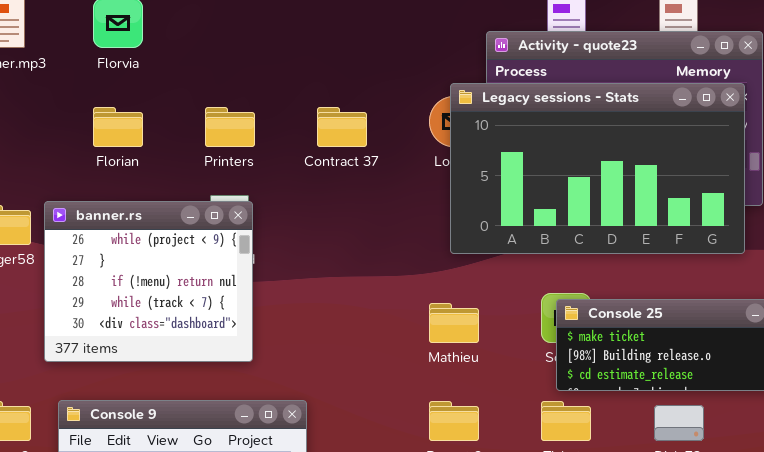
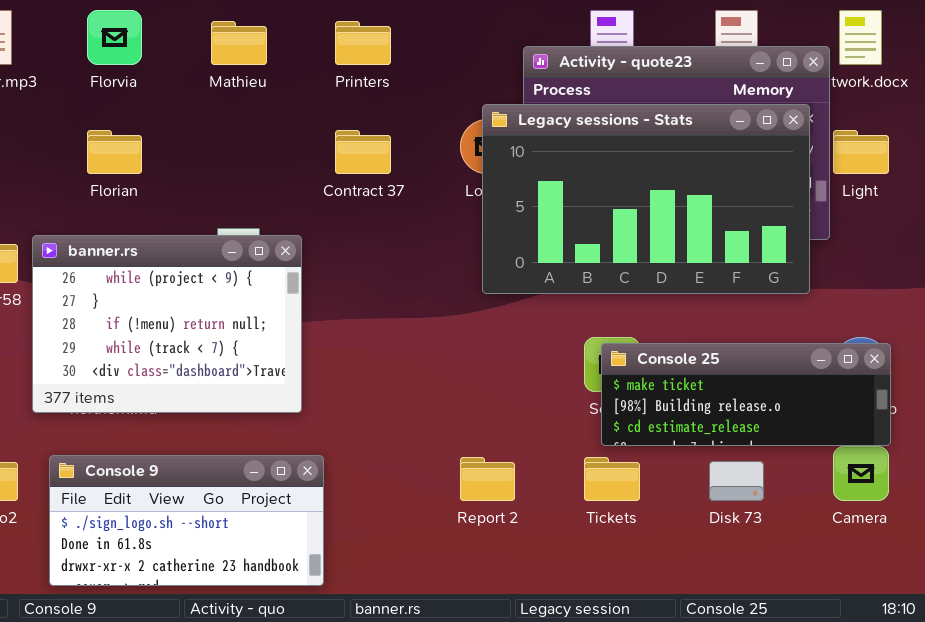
Printers: [205,107,255,147] -> [335,21,391,65], moved
banner.rs: [44,201,253,362] -> [32,235,302,413], resized
Mathieu: [429,303,479,343] -> [211,21,267,65], moved

